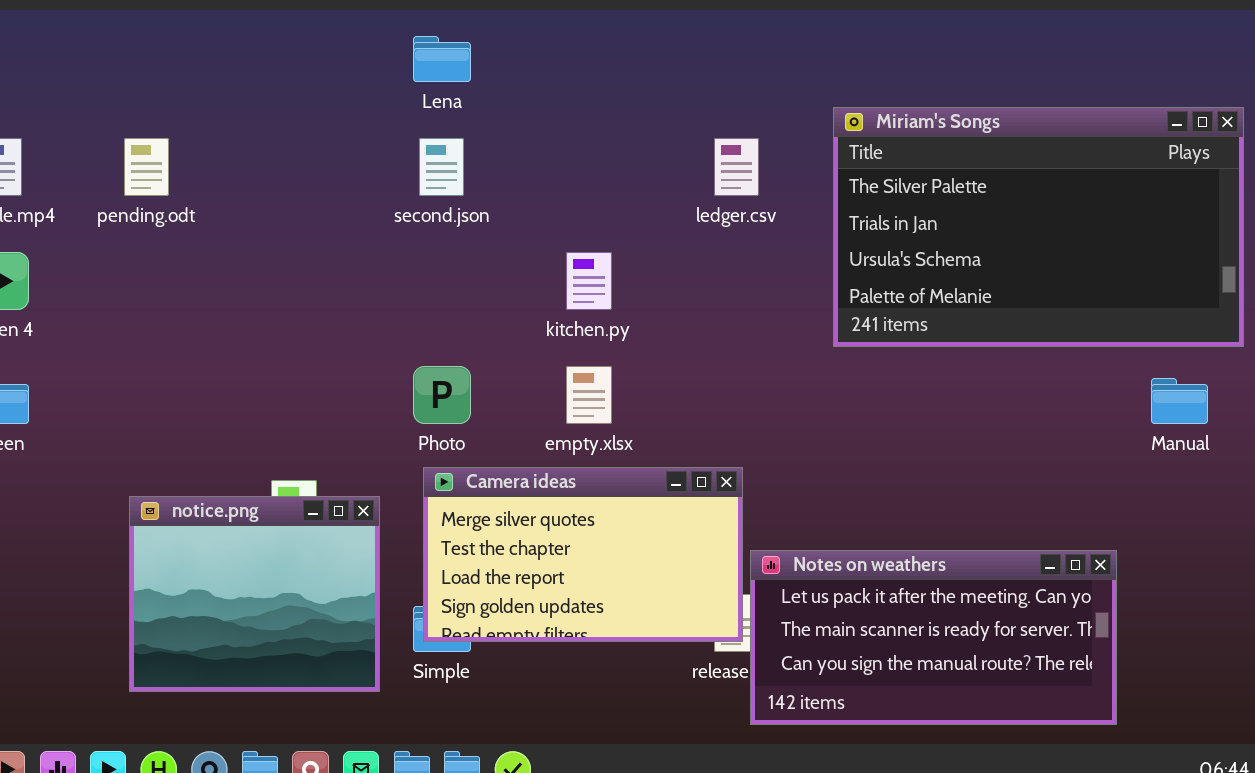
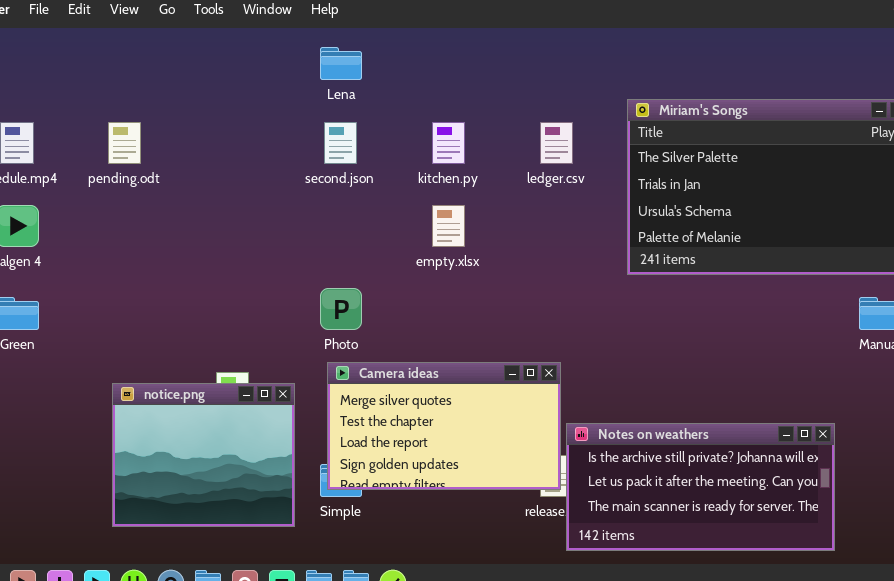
kitchen.py: [566,252,612,310] -> [432,122,465,164], moved
empty.xlsx: [566,366,612,424] -> [432,205,465,247], moved
Notes on weathers: [750,550,1117,725] -> [566,423,835,551], scrolled up 1 row

